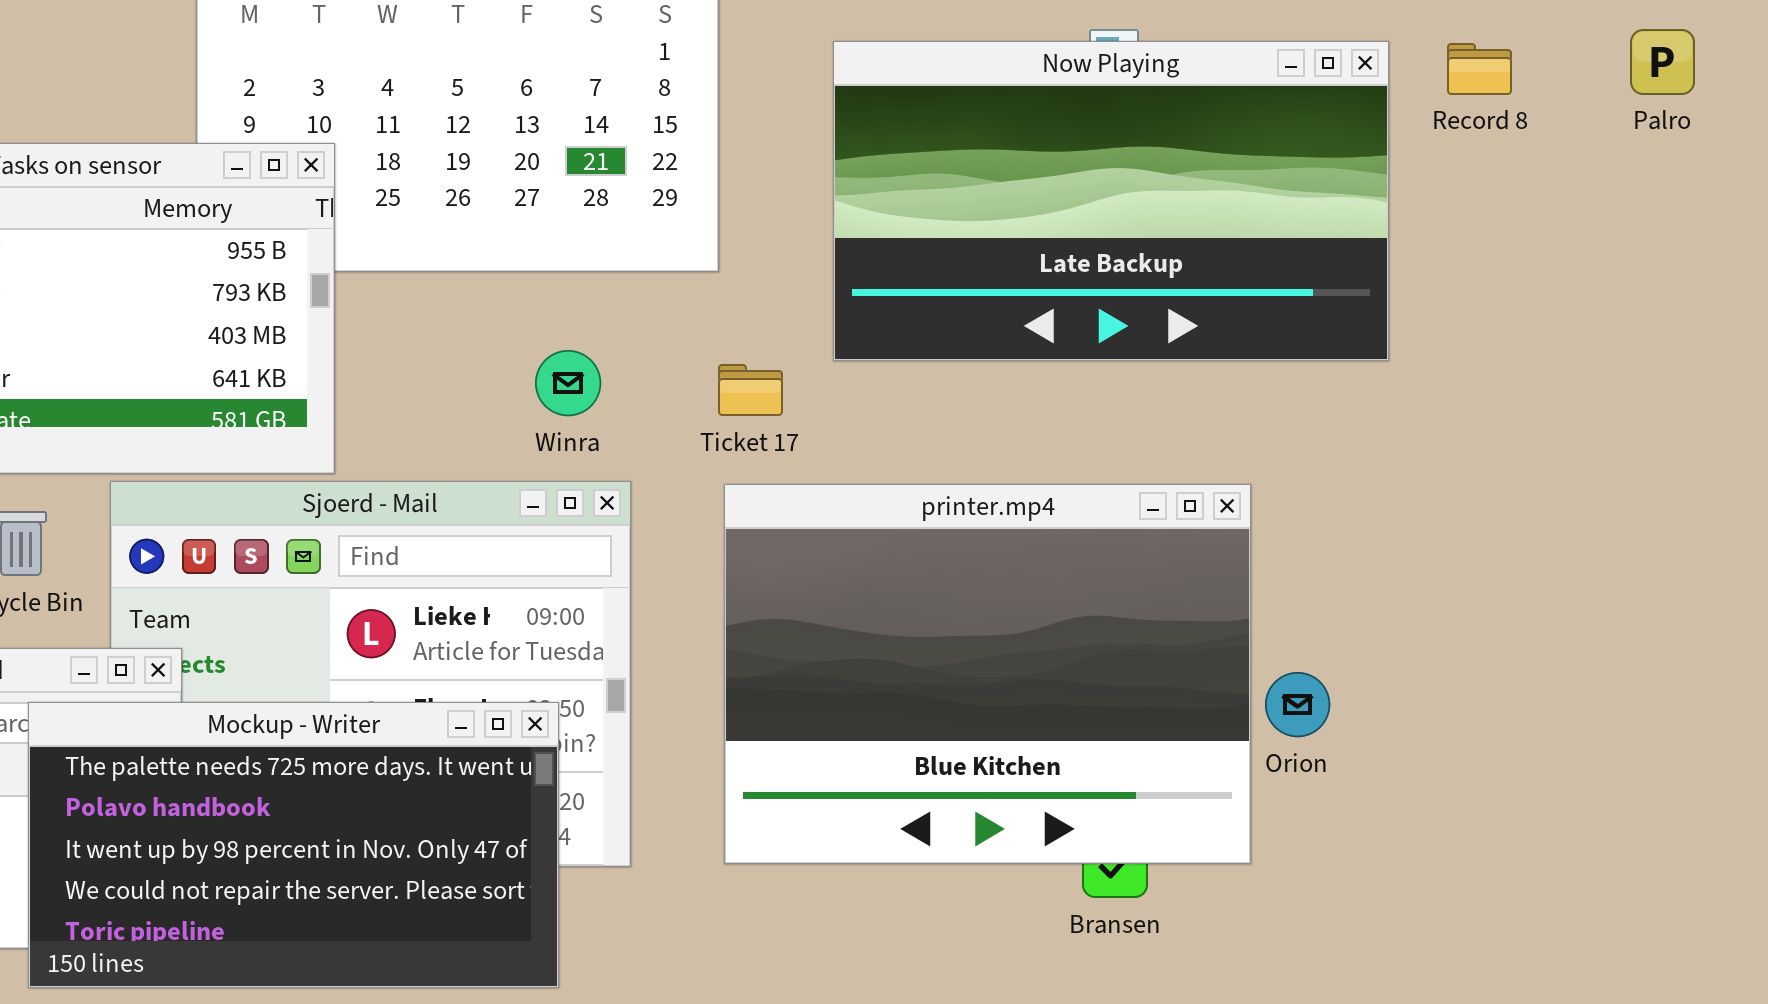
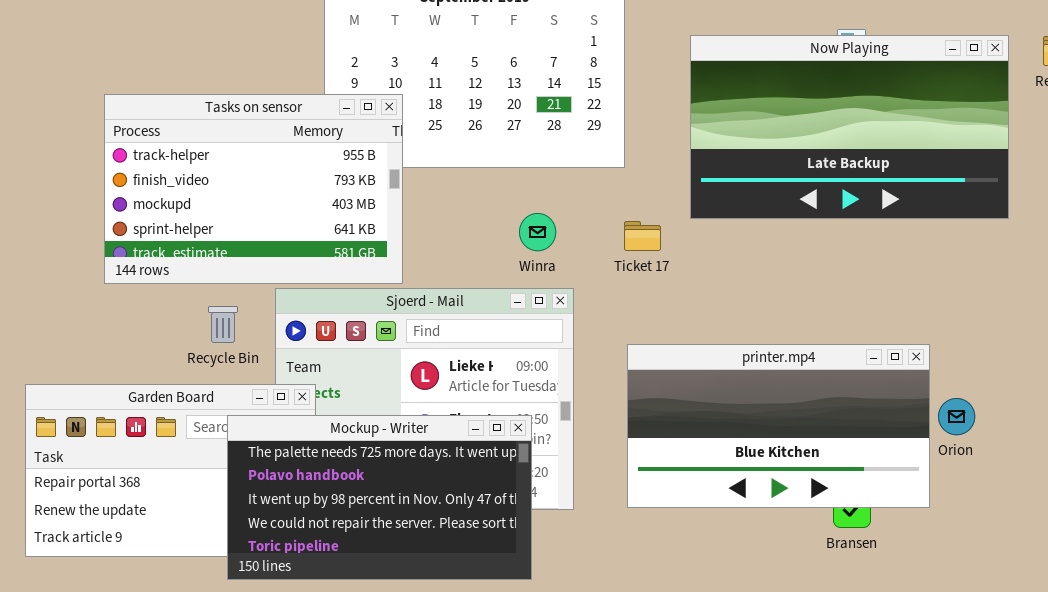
printer.mp4: [724,484,1251,864] -> [627,344,930,508], resized

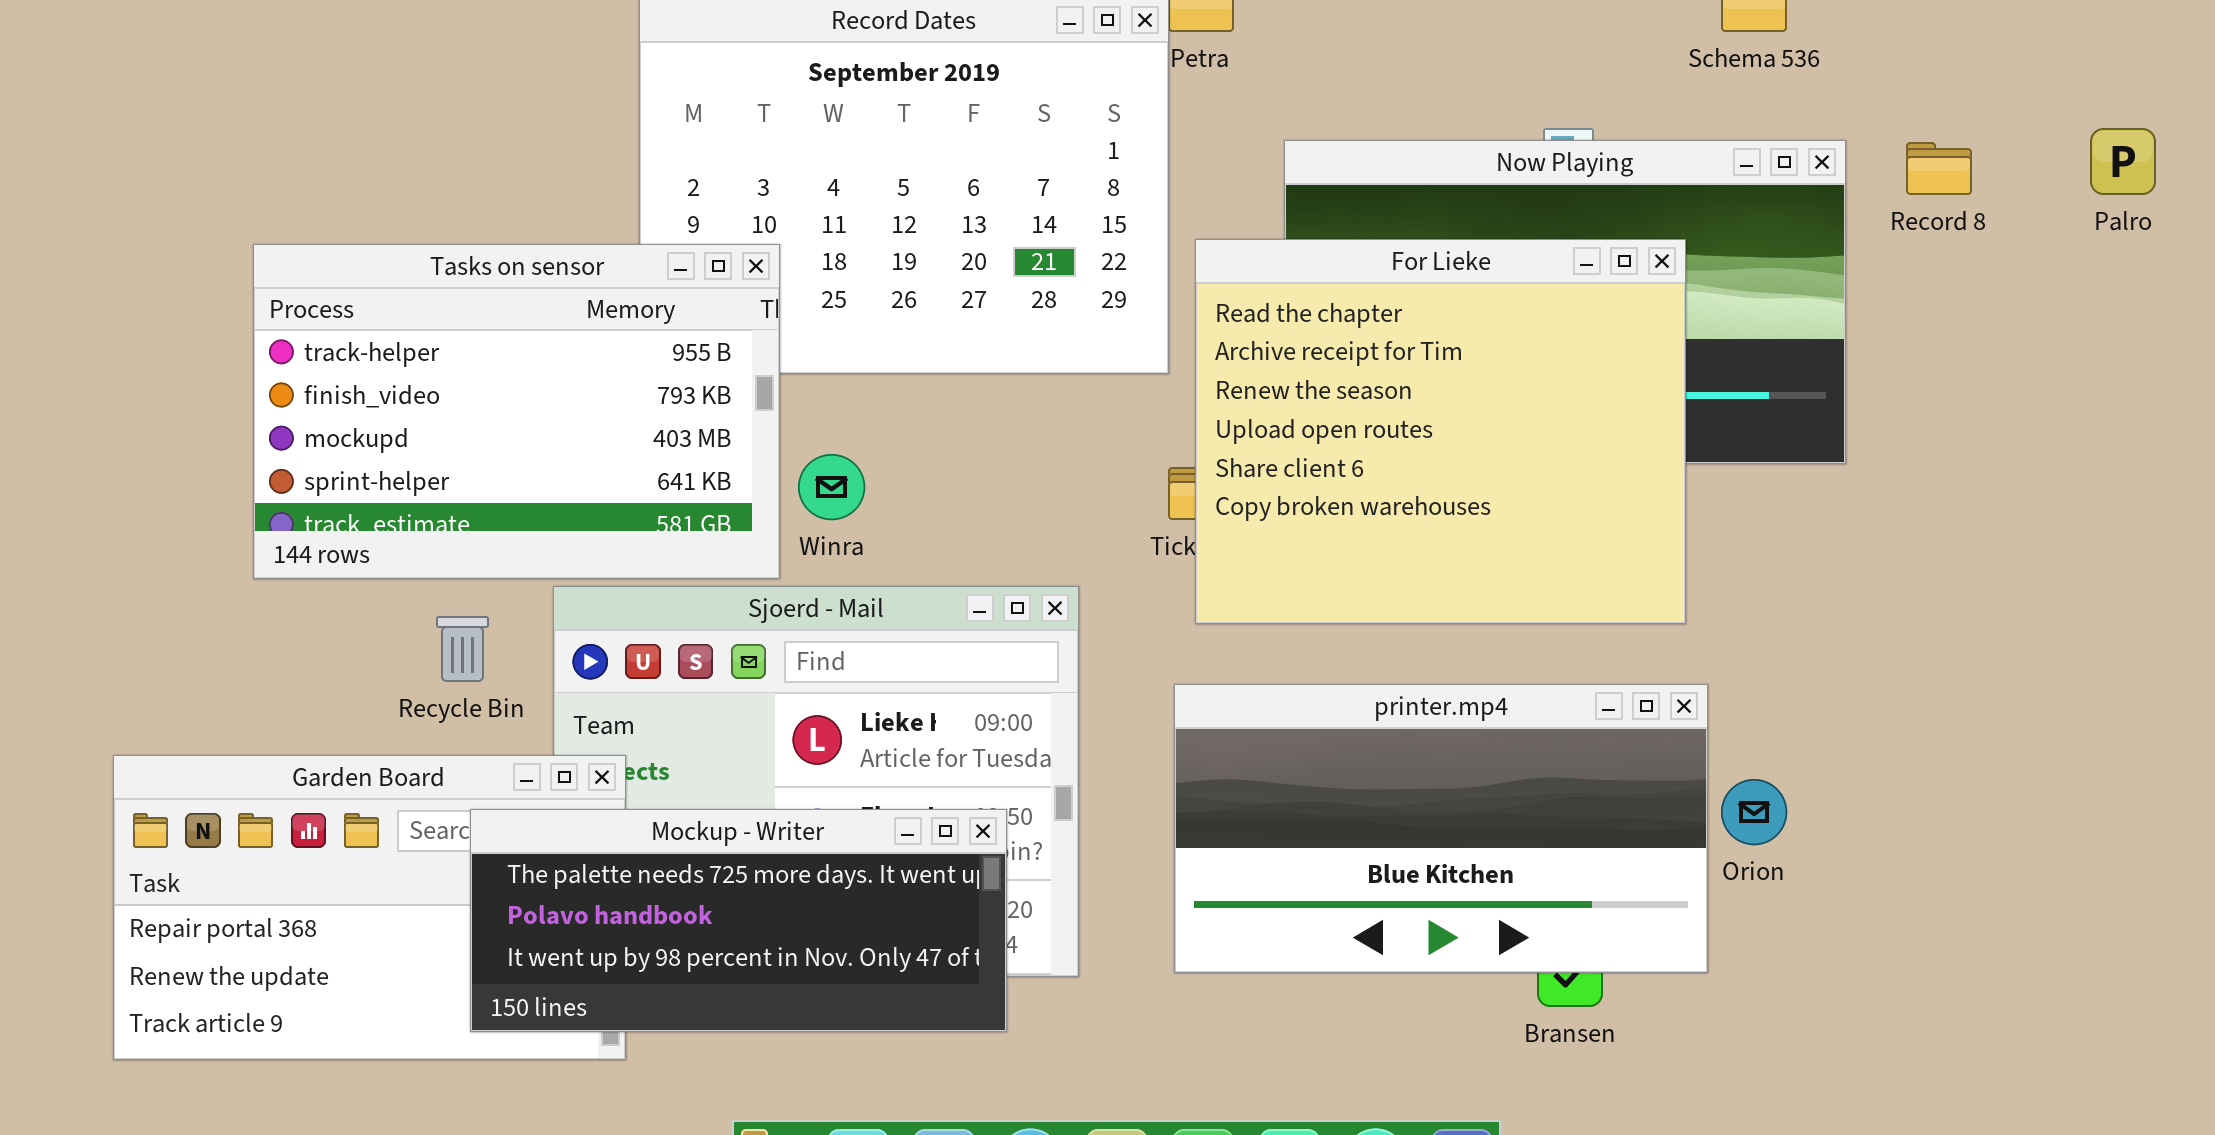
For Lieke: none -> [1195,239,1686,624], opened
Winra: [519,213,556,251] -> [798,454,865,520], moved
Mockup - Writer: [227,415,532,580] -> [470,809,1007,1032], resized

